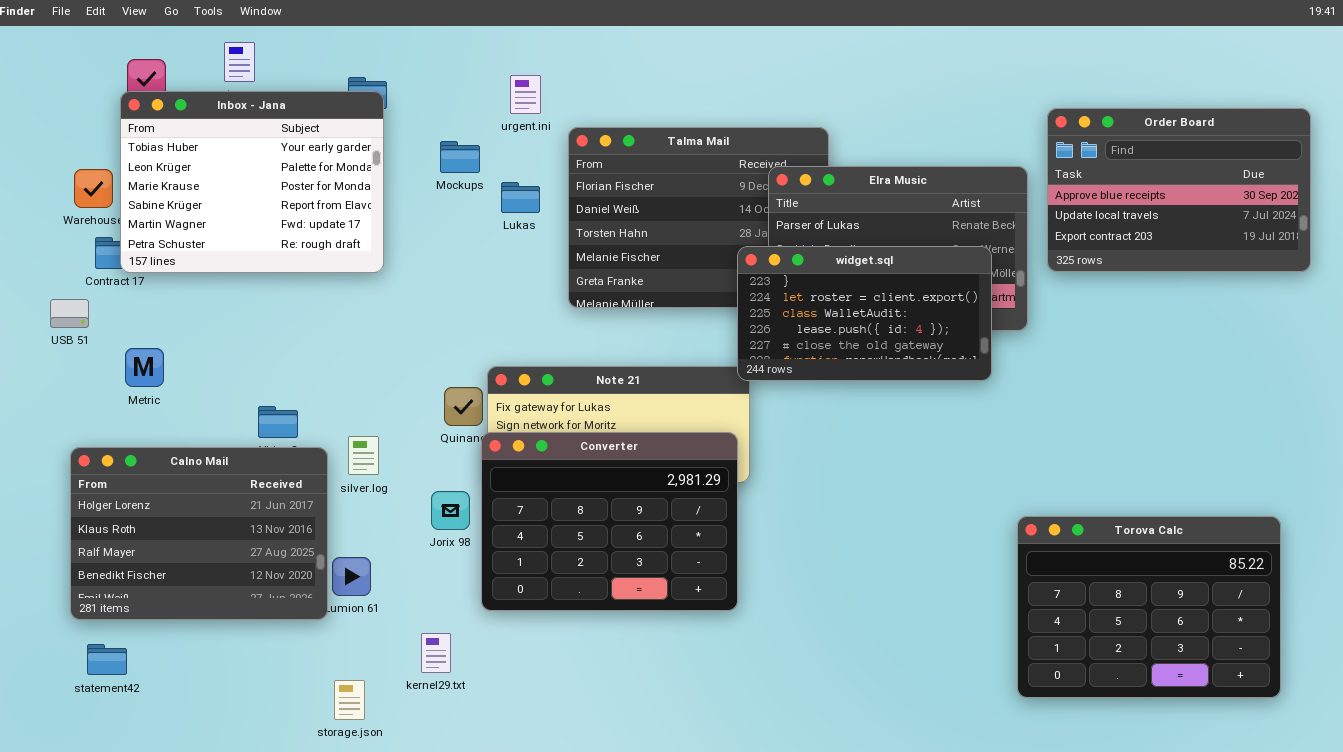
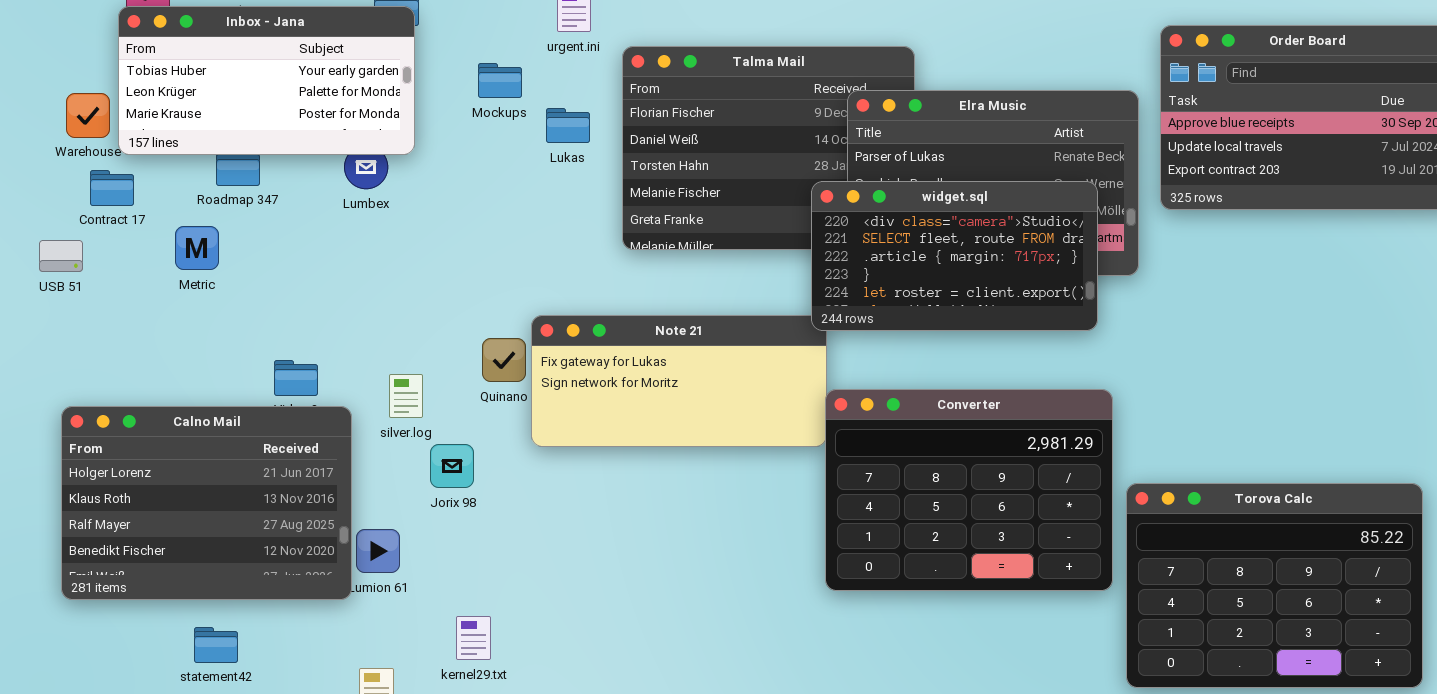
Inbox - Jana: [120,91,384,273] -> [118,6,415,155], resized
widget.sql: [737,246,992,381] -> [811,181,1098,331], scrolled up 3 rows
Metric: [125,348,164,387] -> [175,226,219,270], moved
Converter: [481,432,738,611] -> [825,389,1113,591], moved
silver.log: [348,436,379,475] -> [389,374,423,418], moved
Jorix 98: [431,491,470,530] -> [430,444,474,488], moved
statement42: [87,644,127,675] -> [194,627,238,663], moved

